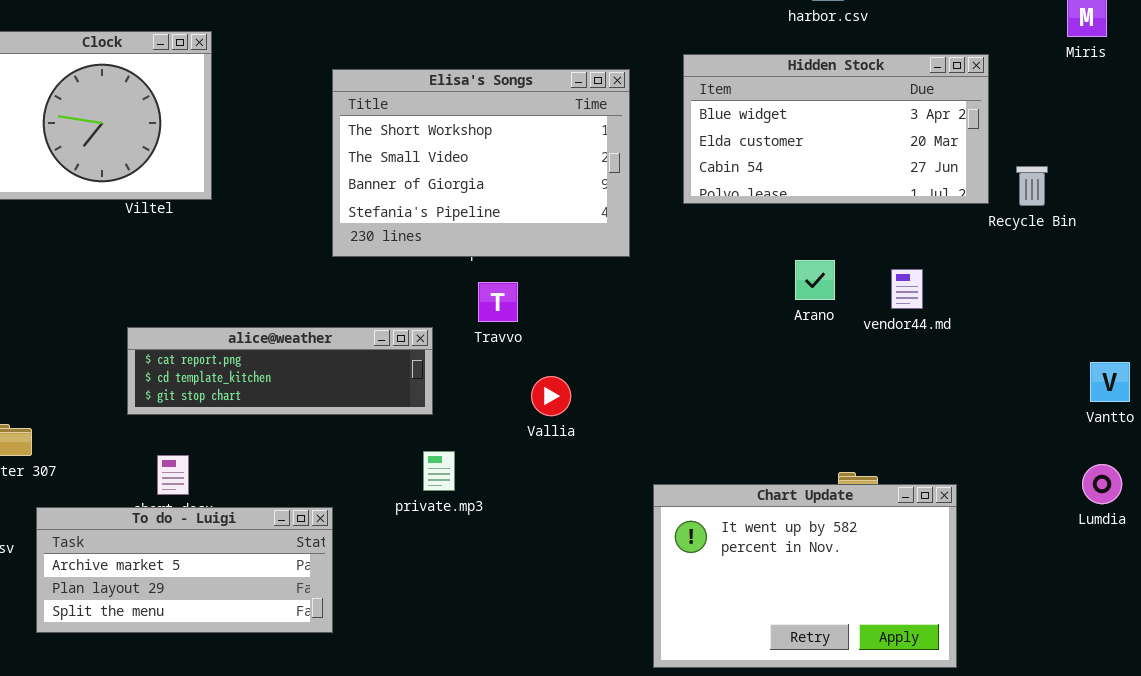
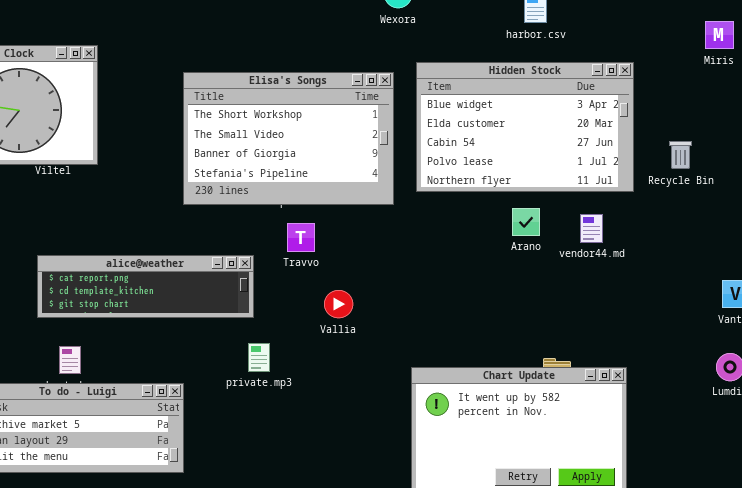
Hidden Stock: [683,54,989,204] -> [416,62,634,192], moved, resized

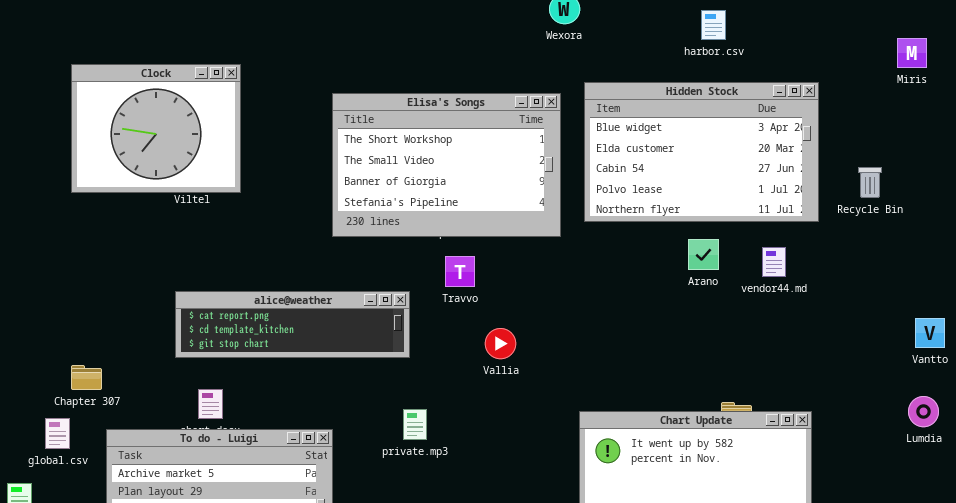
private.mp3: [248,343,270,372] -> [403,409,427,440], moved

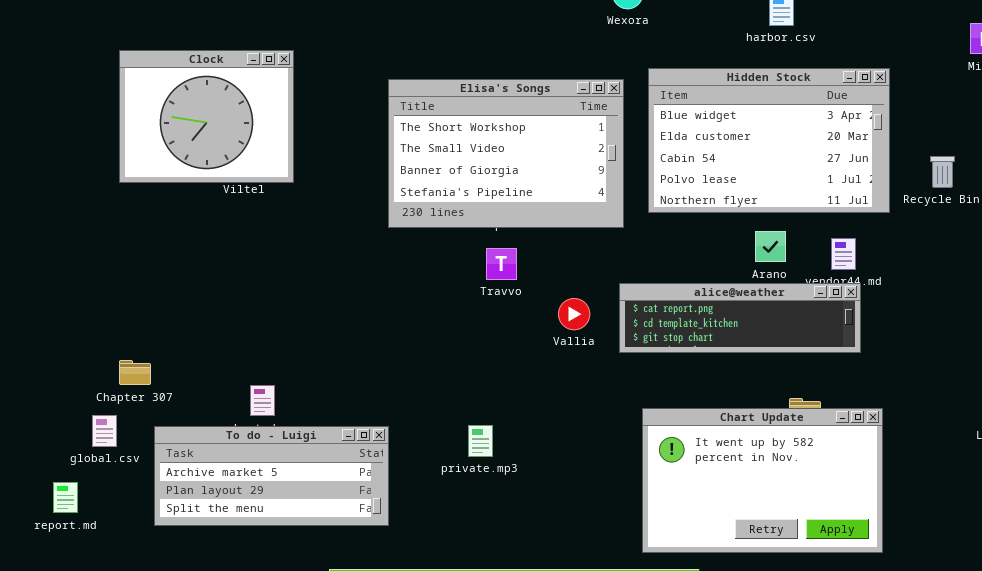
Travvo: [445,256,475,287] -> [486,248,517,280], moved
alice@weather: [175,291,410,358] -> [619,283,861,353], moved
Vallia: [485,328,516,359] -> [558,298,590,330], moved
private.mp3: [403,409,427,440] -> [468,425,493,457], moved

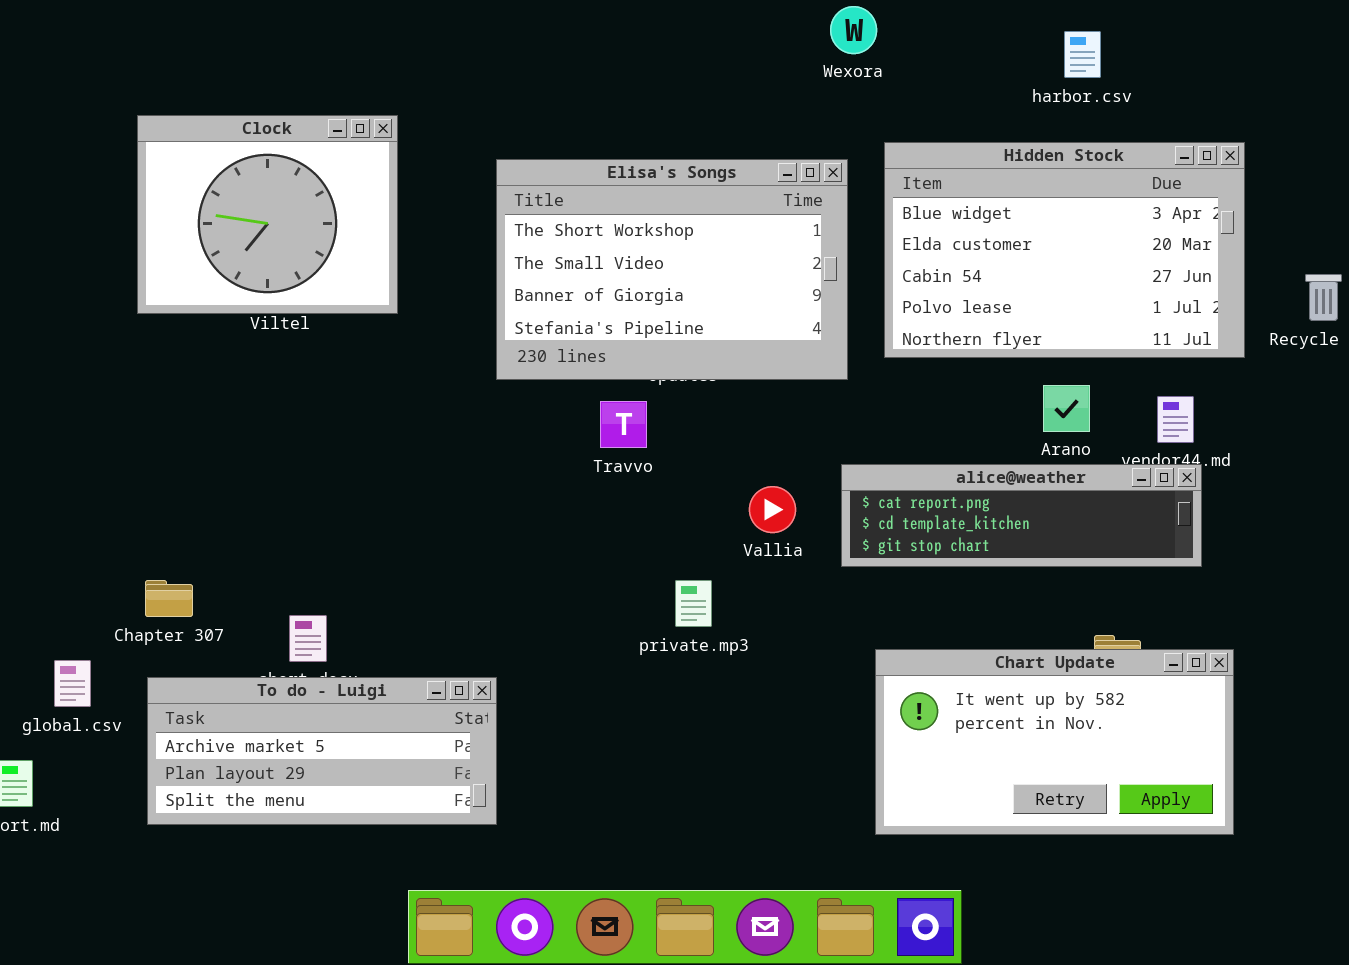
Clock: [119,50,294,183] -> [137,115,398,314], moved
Travvo: [486,248,517,280] -> [600,401,647,448], moved
Chapter 307: [119,360,151,385] -> [145,580,193,617], moved
Chart Update: [642,408,883,553] -> [875,649,1234,835], resized
private.mp3: [468,425,493,457] -> [675,580,712,627], moved

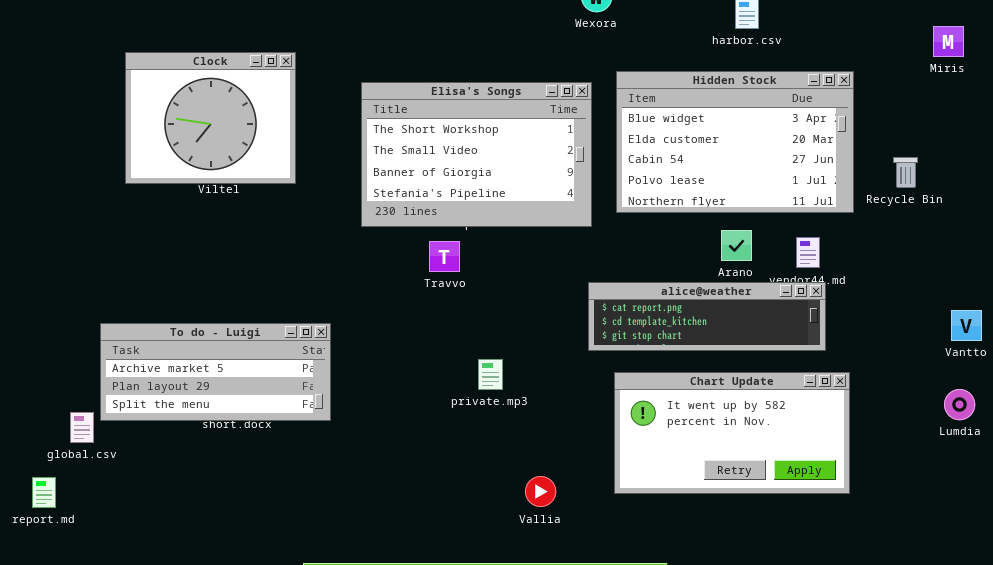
Vallia: [749,486,796,533] -> [525,476,556,507], moved
Chart Update: [875,649,1234,835] -> [614,372,850,494], moved
To do - Luigi: [147,677,497,825] -> [100,323,331,421], moved

